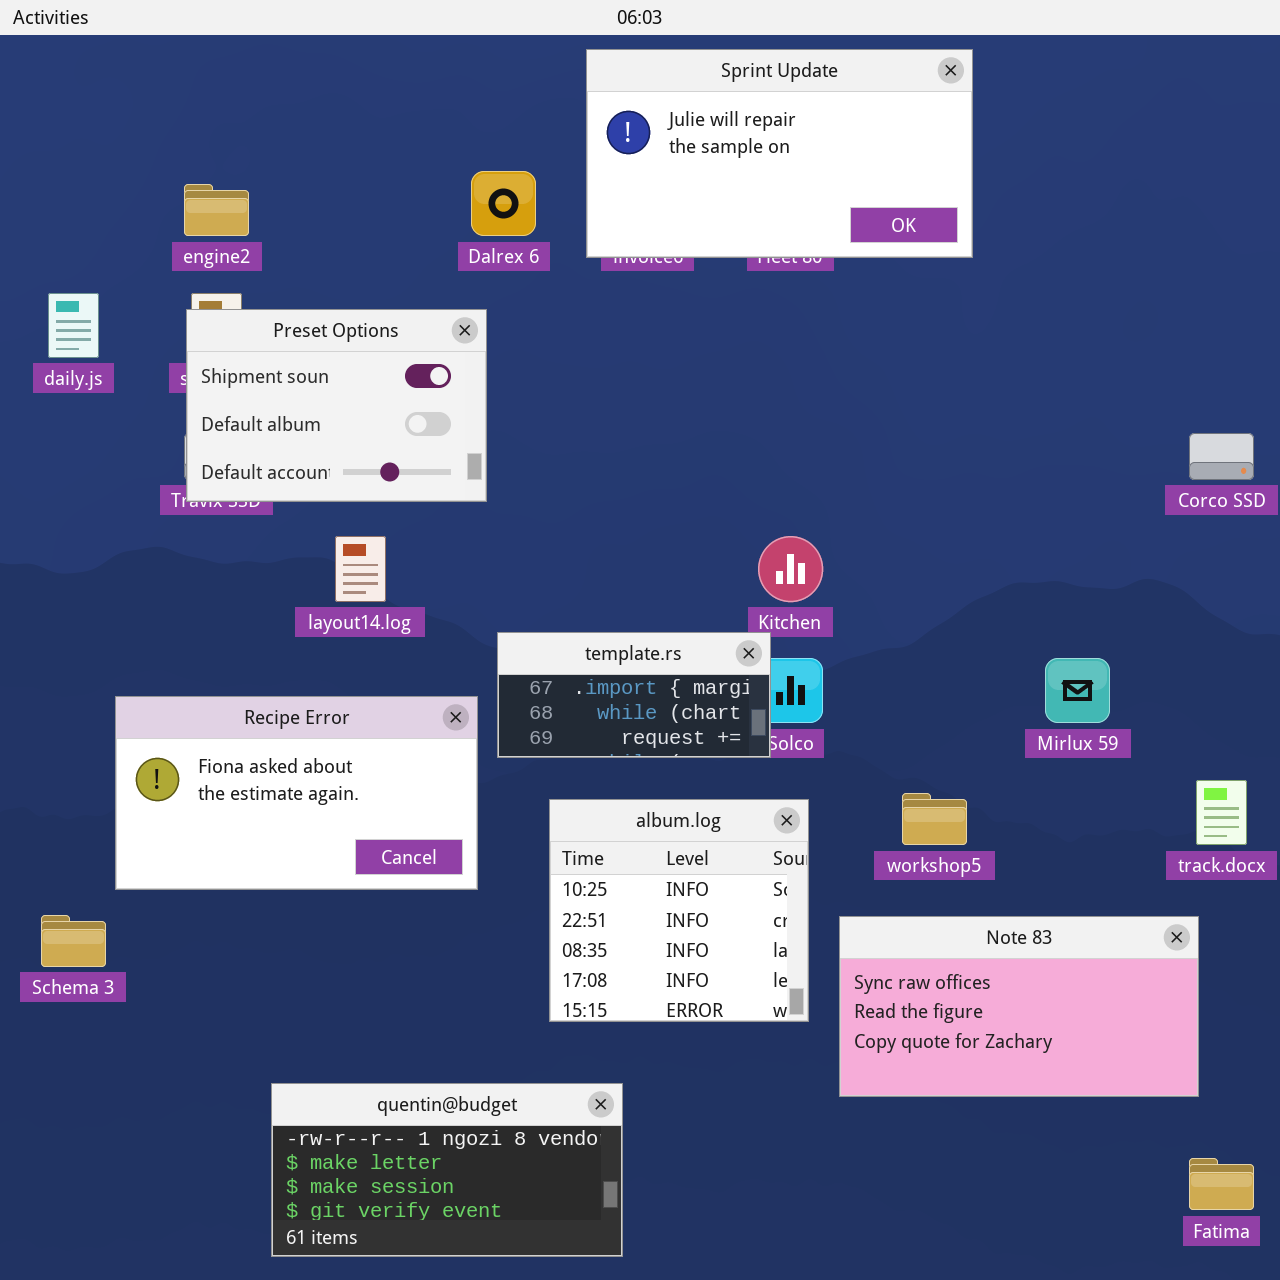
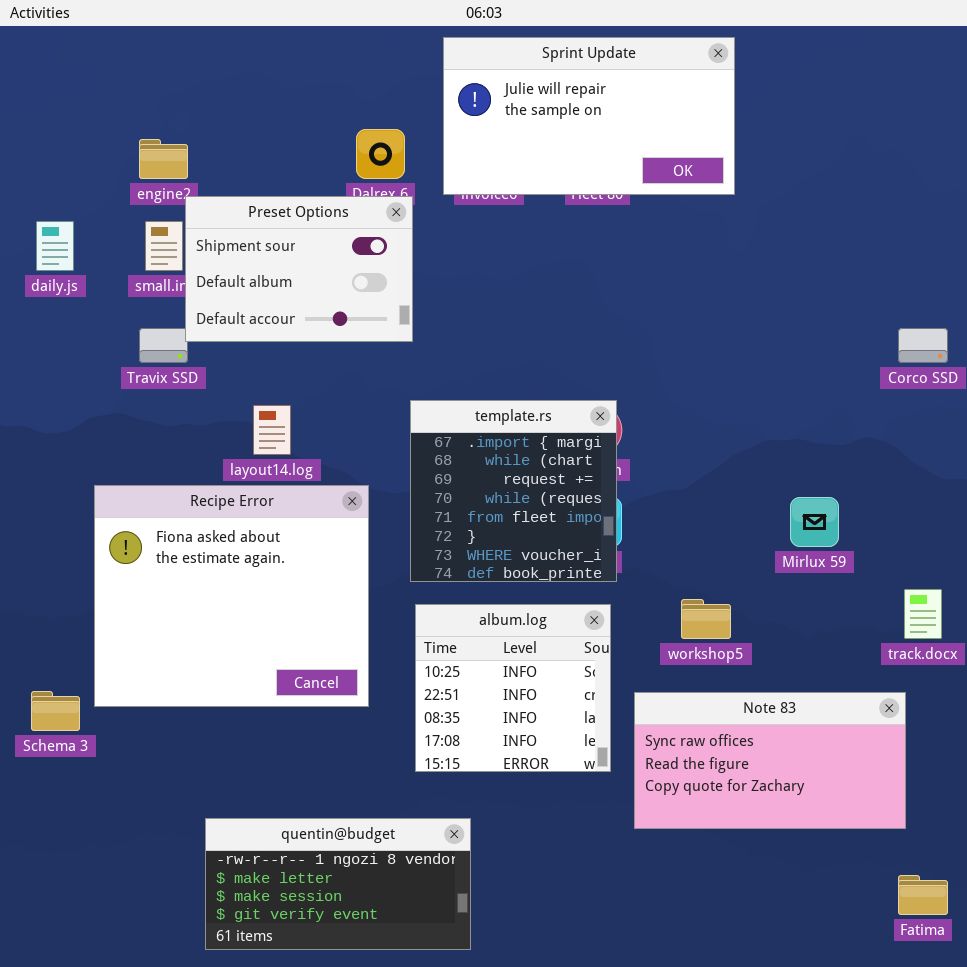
Preset Options: [186,309,487,502] -> [185,196,413,342], moved
template.rs: [497,632,771,758] -> [410,400,617,582], moved, resized
Recipe Error: [115,696,478,890] -> [94,485,369,707], moved, resized

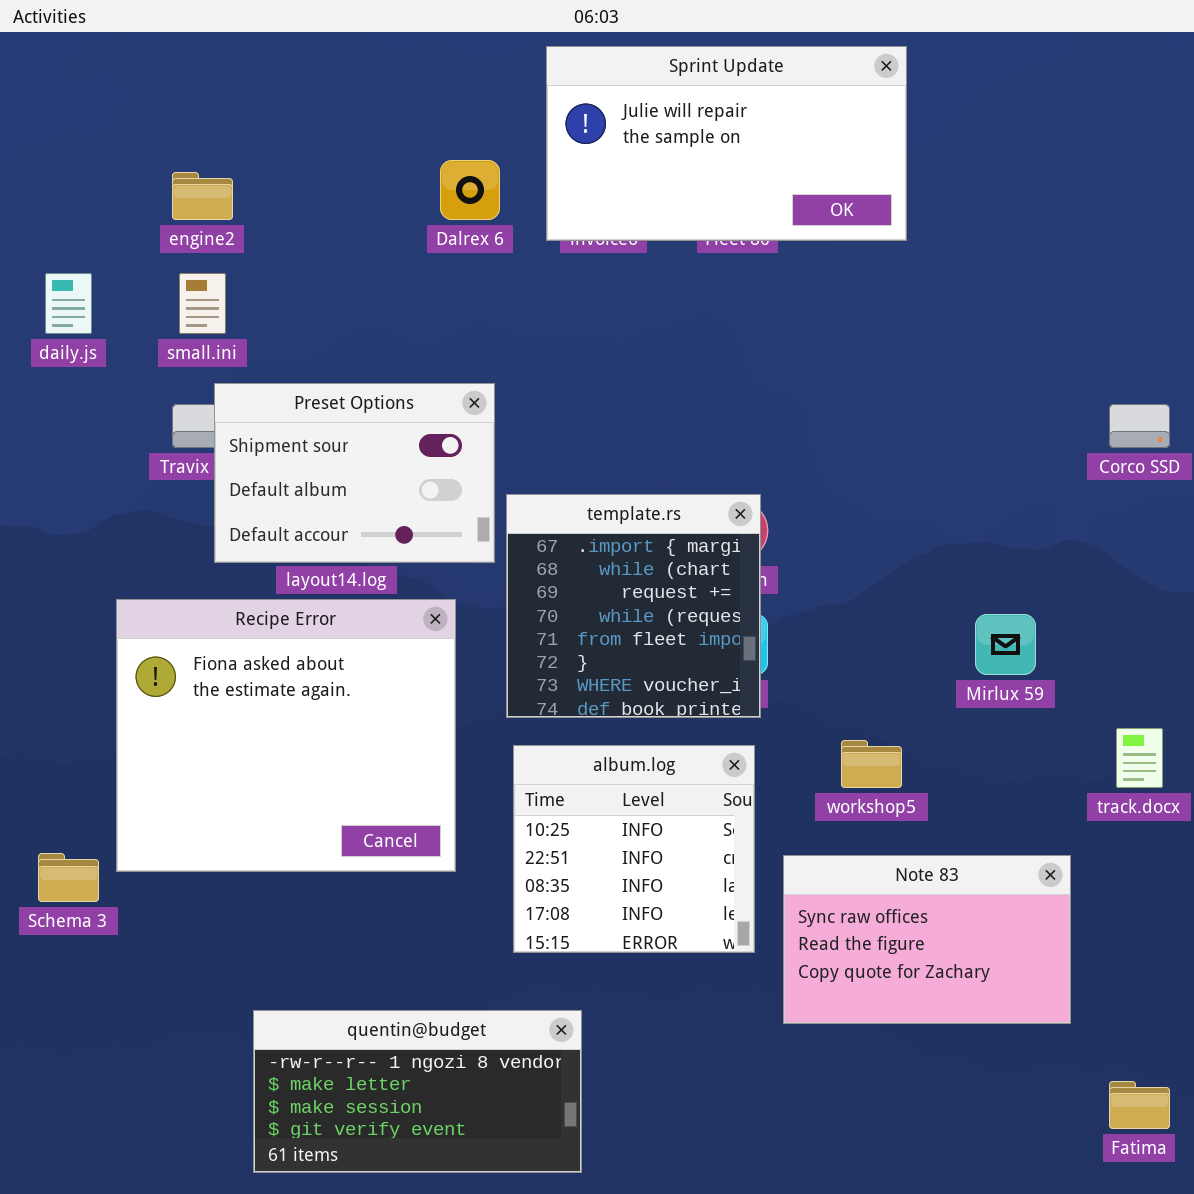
Preset Options: [185,196,413,342] -> [214,383,495,563], moved
Note 83: [634,692,906,829] -> [783,855,1071,1024], resized

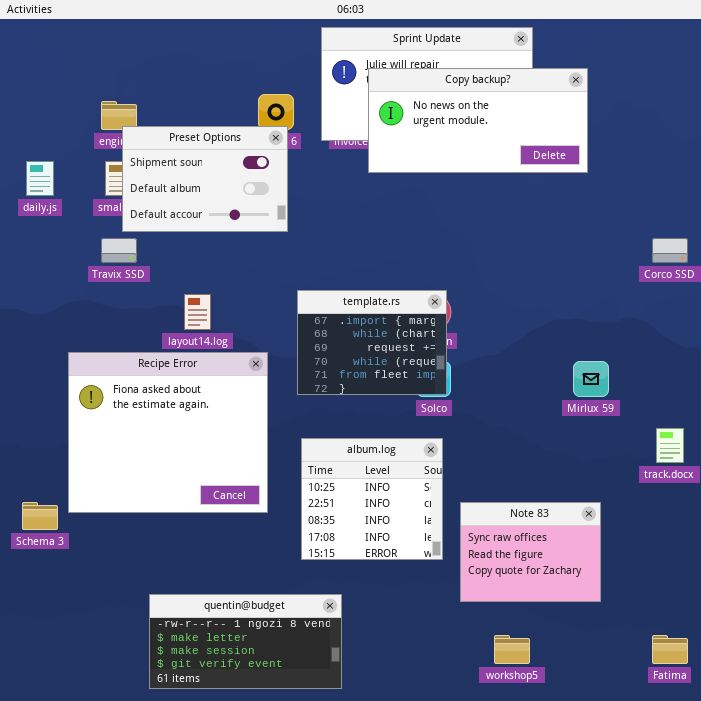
Copy backup?: none -> [368,68,588,173], opened
Preset Options: [214,383,495,563] -> [122,126,288,232], moved
template.rs: [506,494,761,718] -> [297,290,447,395], resized
workshop5: [841,740,902,788] -> [494,635,530,664], moved
Note 83: [783,855,1071,1024] -> [460,502,601,602], resized

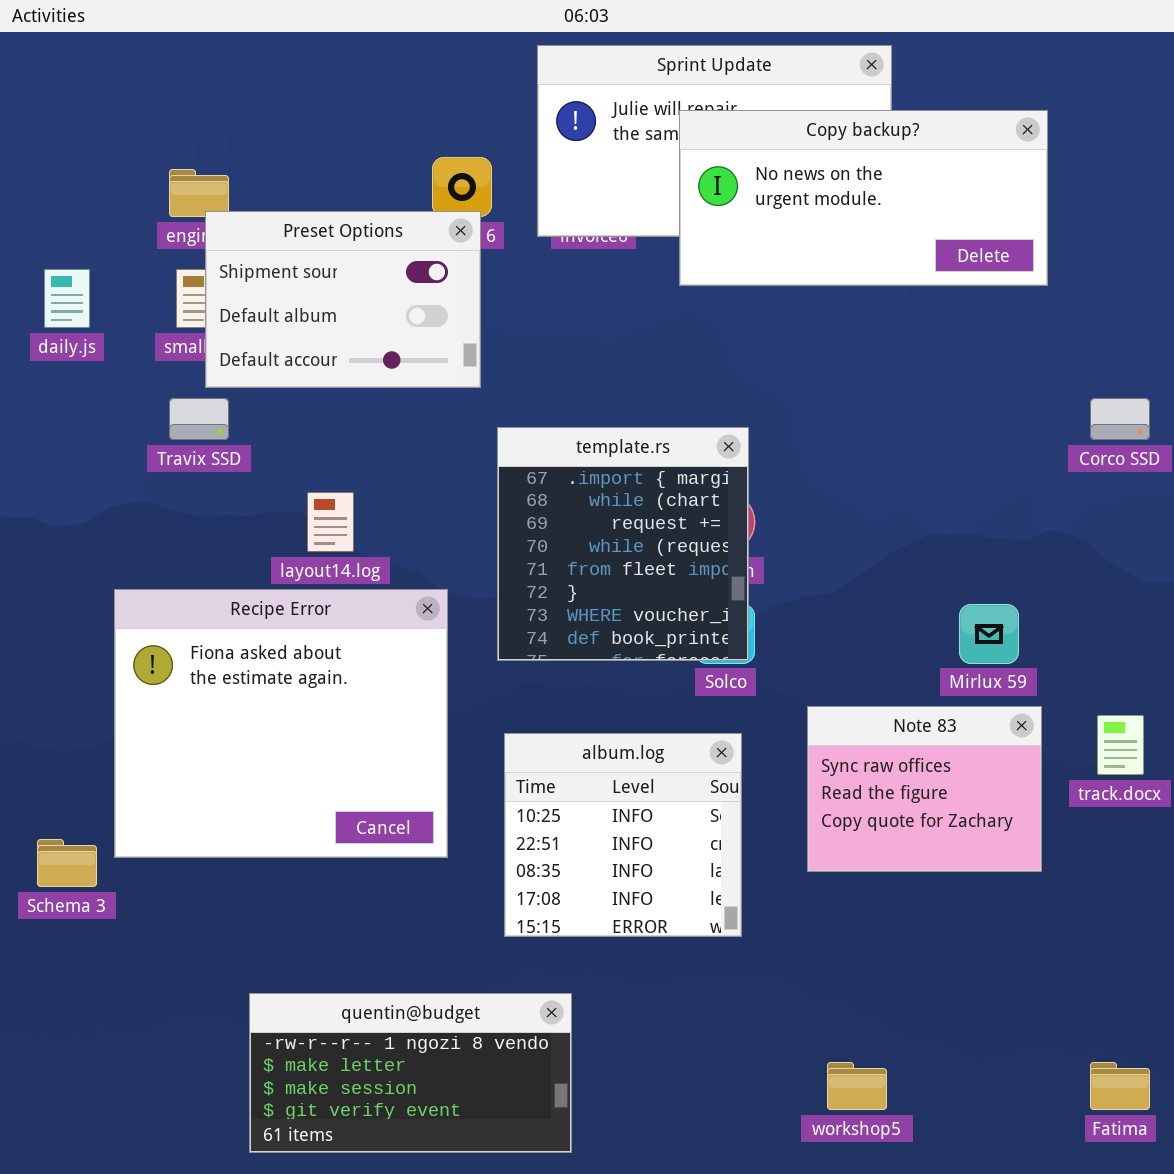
Copy backup?: [368,68,588,173] -> [679,110,1048,286], moved
template.rs: [297,290,447,395] -> [497,427,749,661], resized
Note 83: [460,502,601,602] -> [807,706,1042,872], moved

